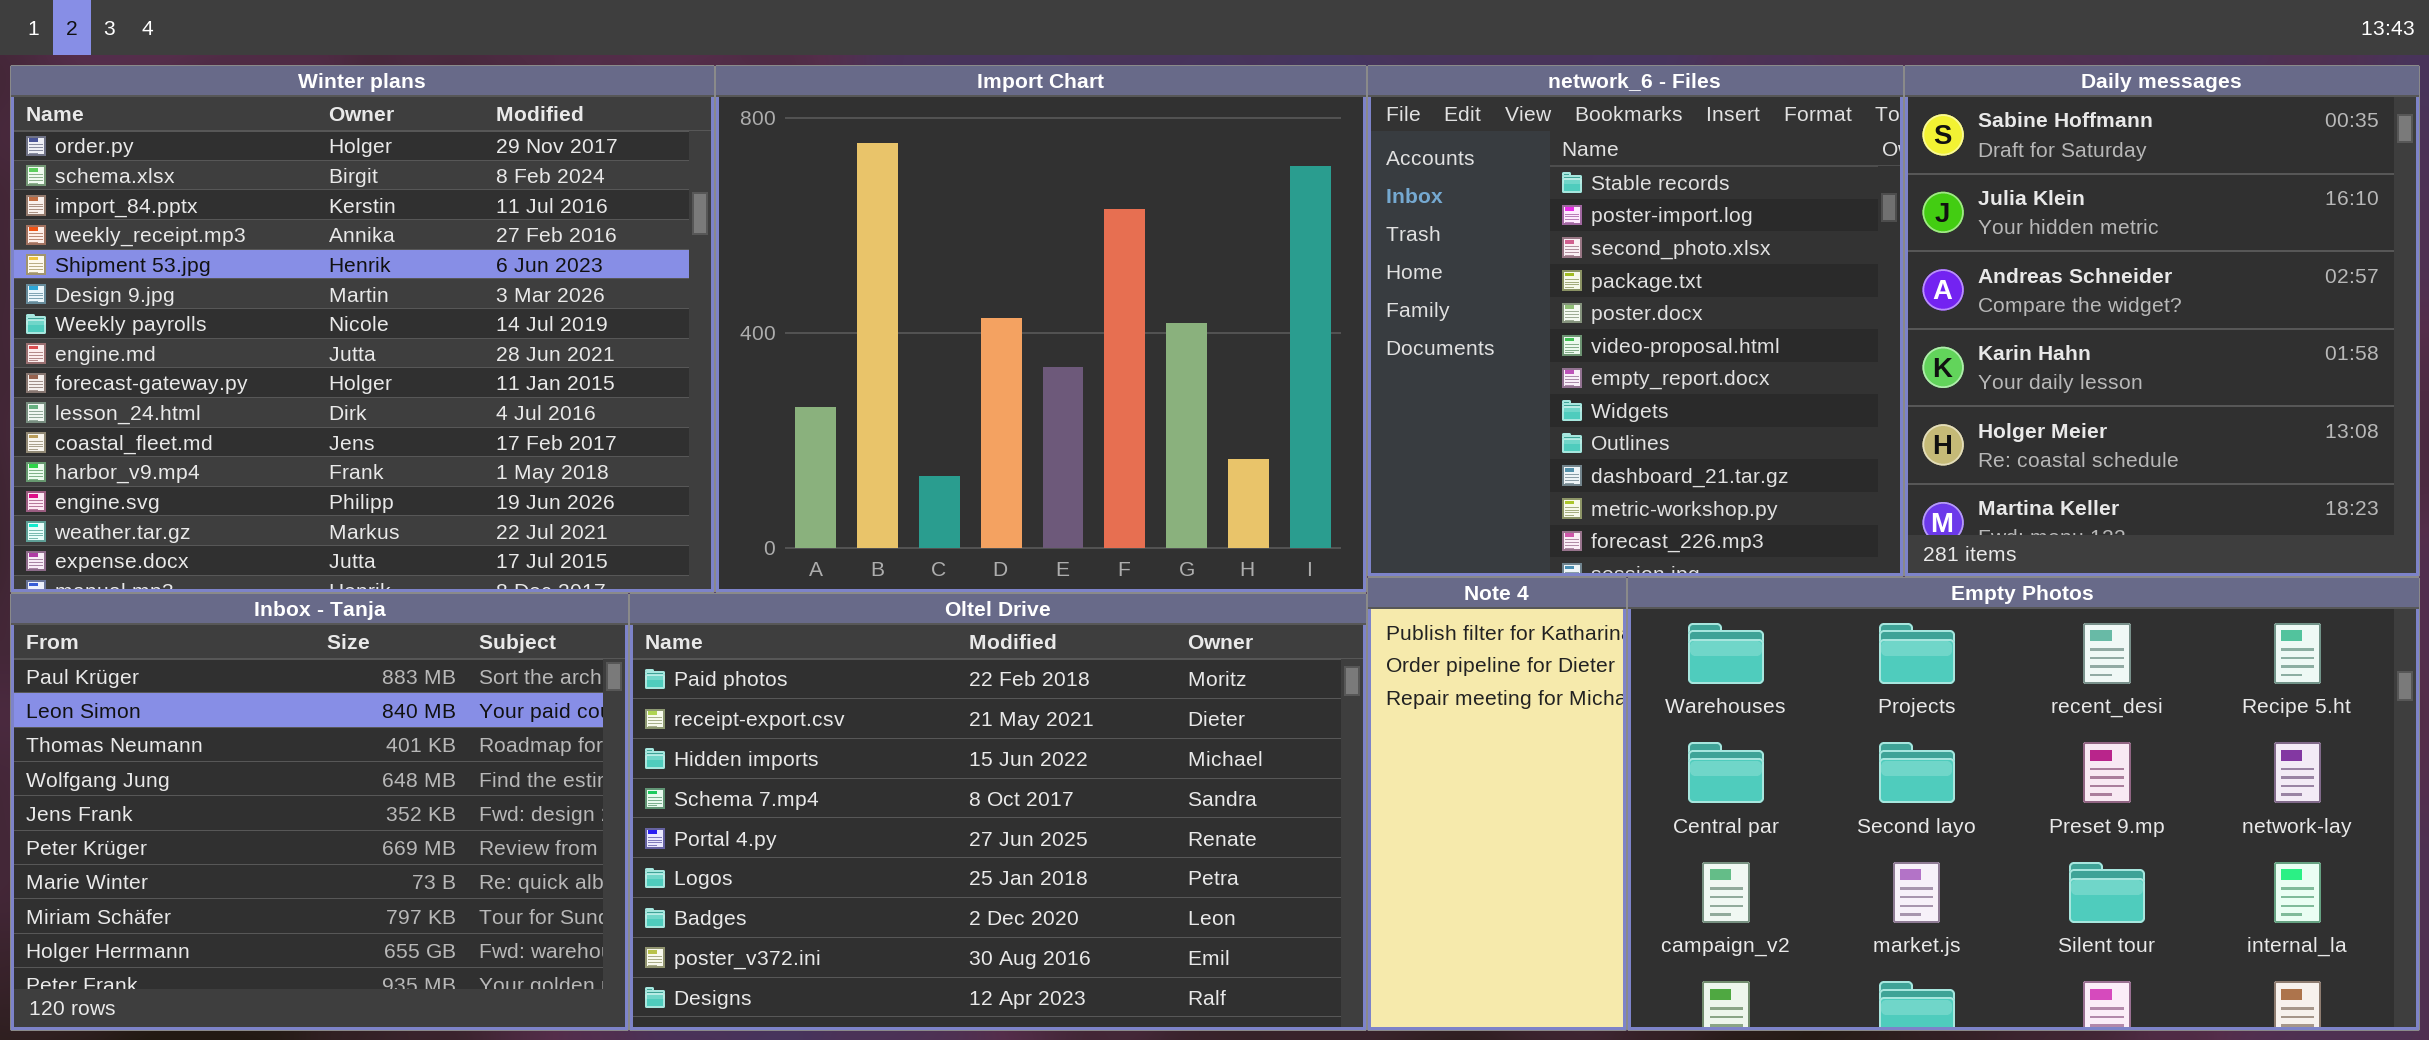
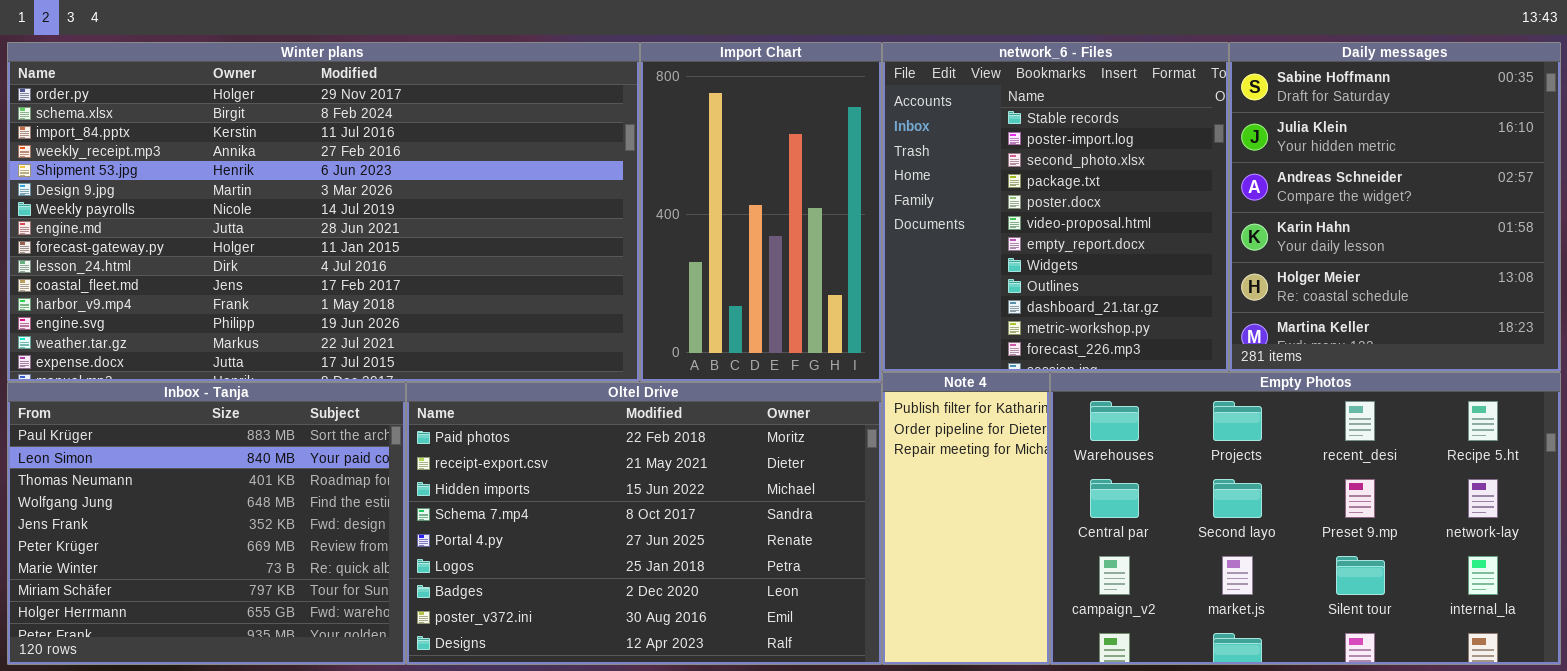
Winter plans: [10,65,715,593] -> [7,42,640,382], resized
Import Chart: [715,65,1367,593] -> [640,42,882,382], resized

